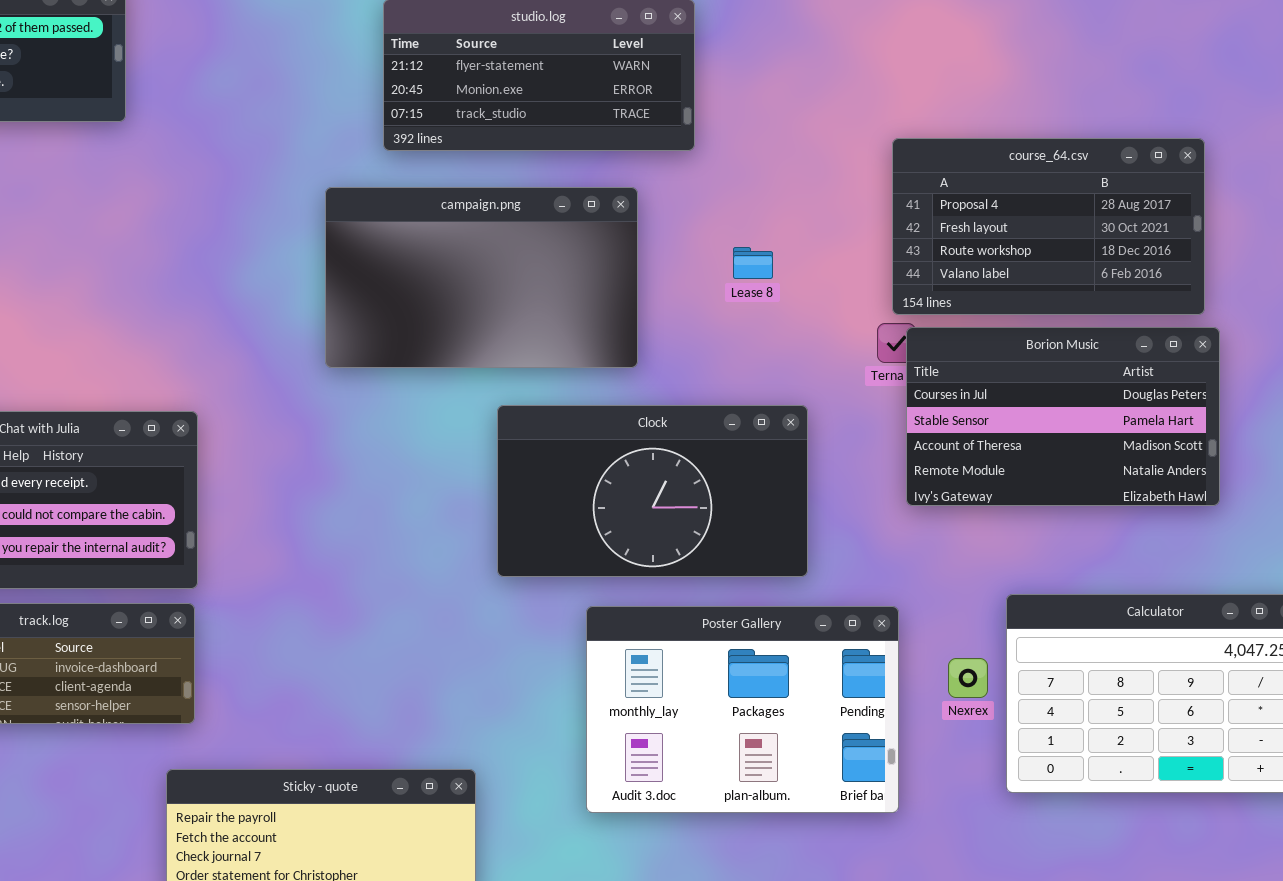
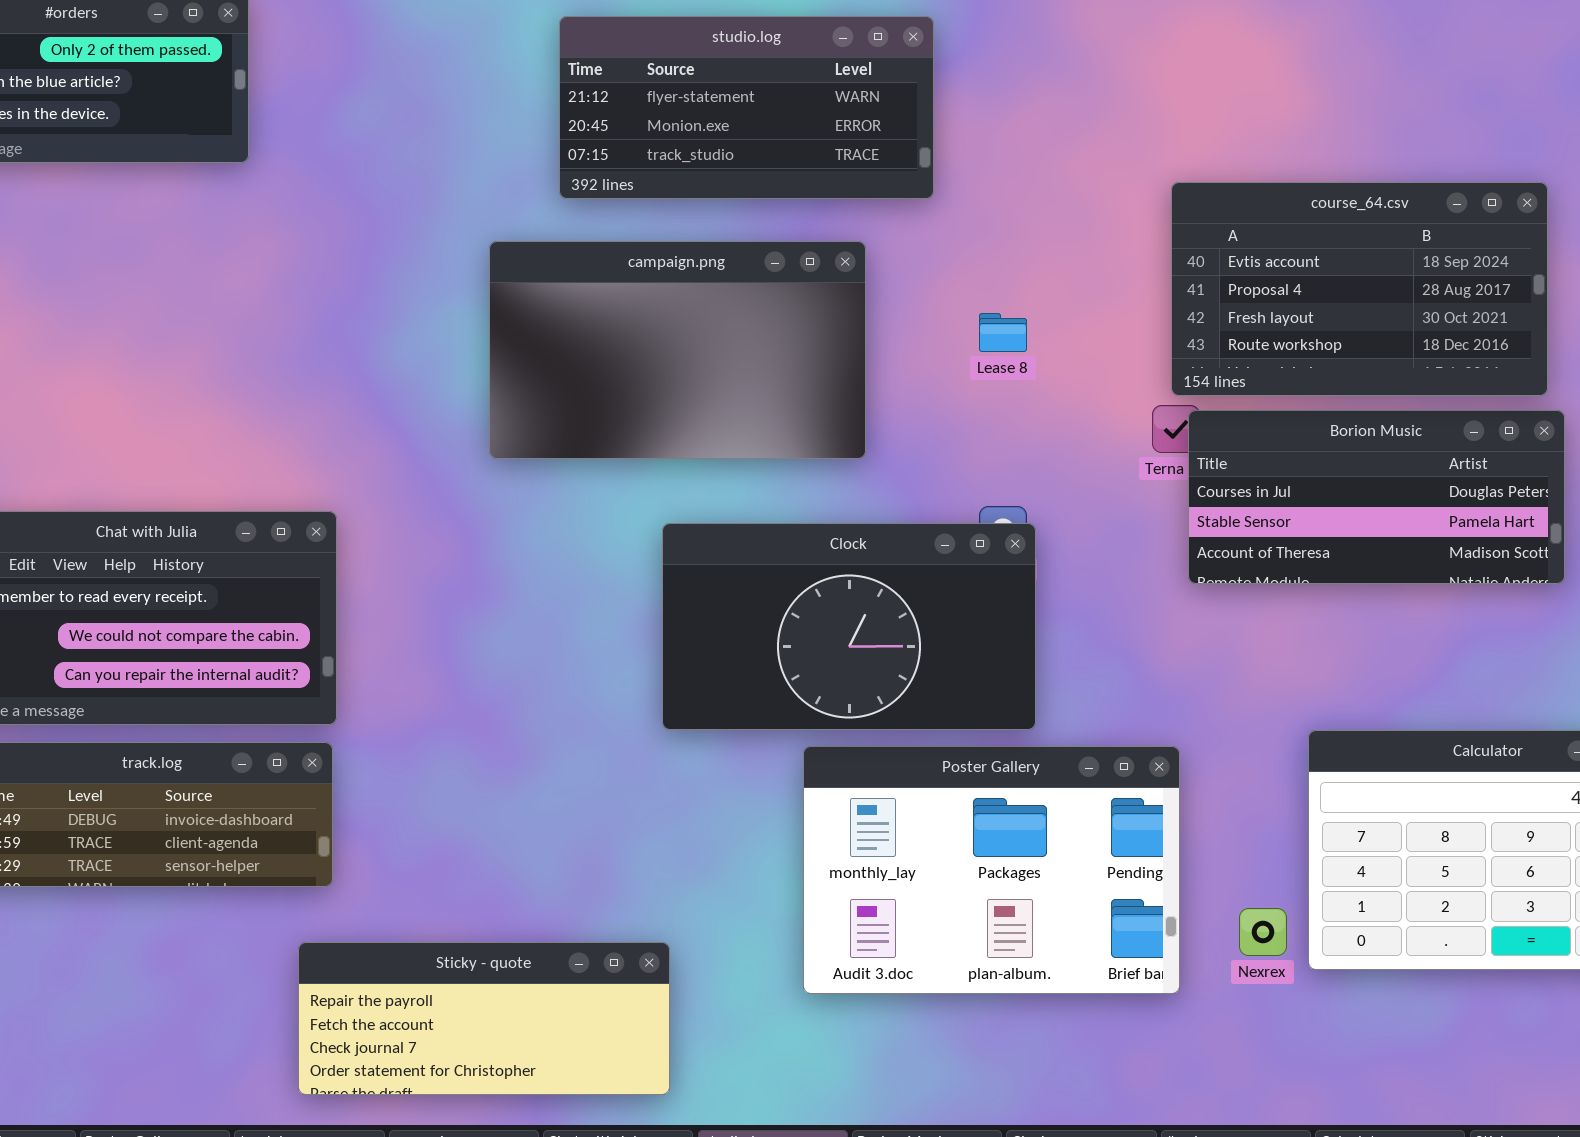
course_64.csv: [892,138,1205,315] -> [1171,182,1548,396], scrolled up 1 row
Borion Music: [906,327,1220,506] -> [1188,410,1565,584], resized
Clock: [497,405,808,577] -> [662,523,1036,730], moved
Nexrex: [948,658,988,698] -> [1239,908,1287,956], moved

